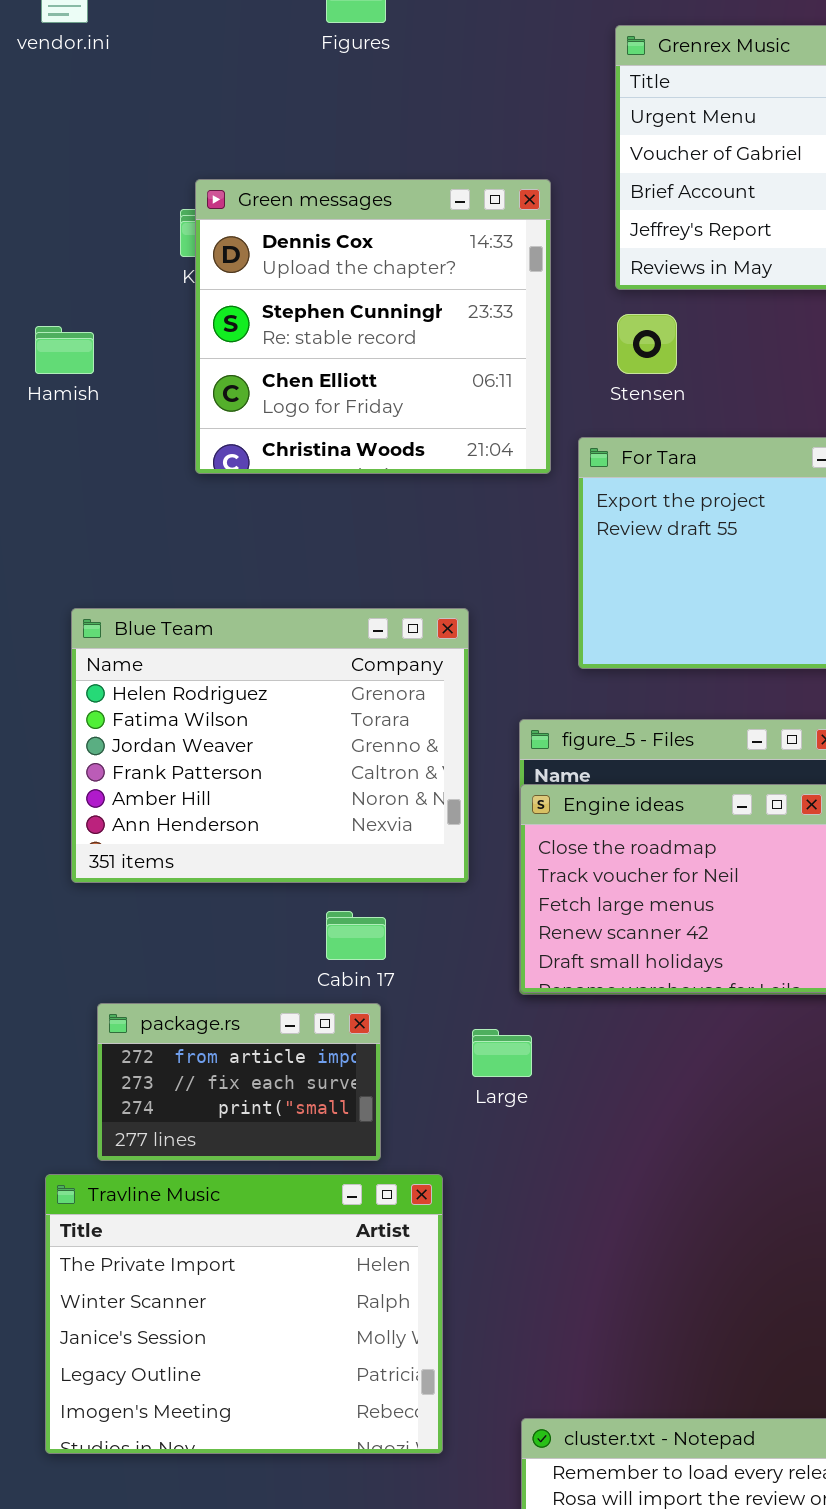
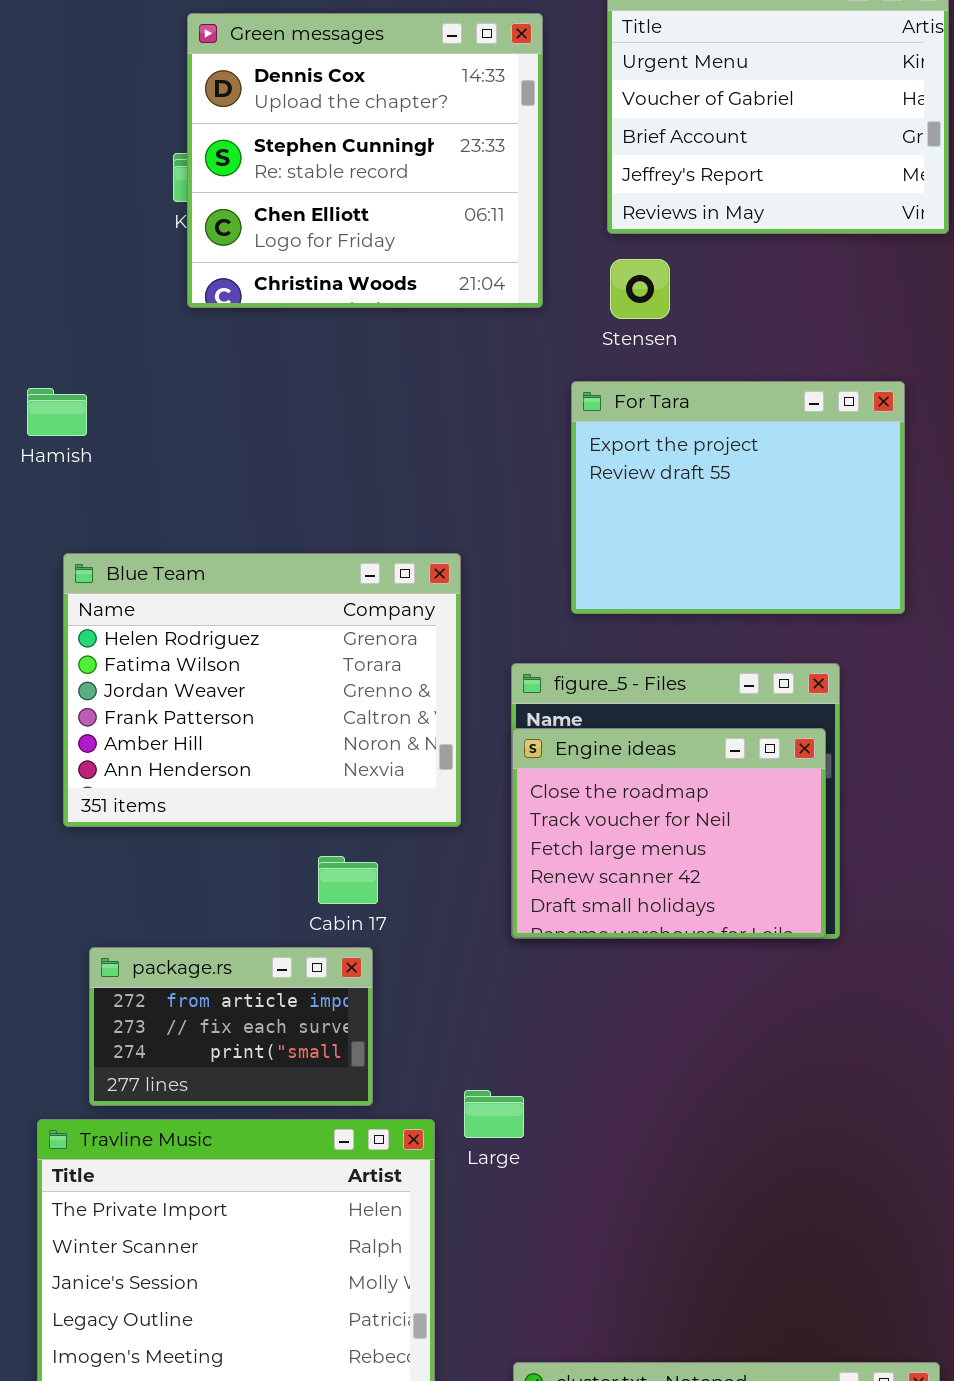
Green messages: [195,179,551,474] -> [187,13,543,308], moved
Hamish: [35,326,94,374] -> [27,388,87,436], moved
Large: [472,1029,532,1077] -> [464,1090,524,1138], moved

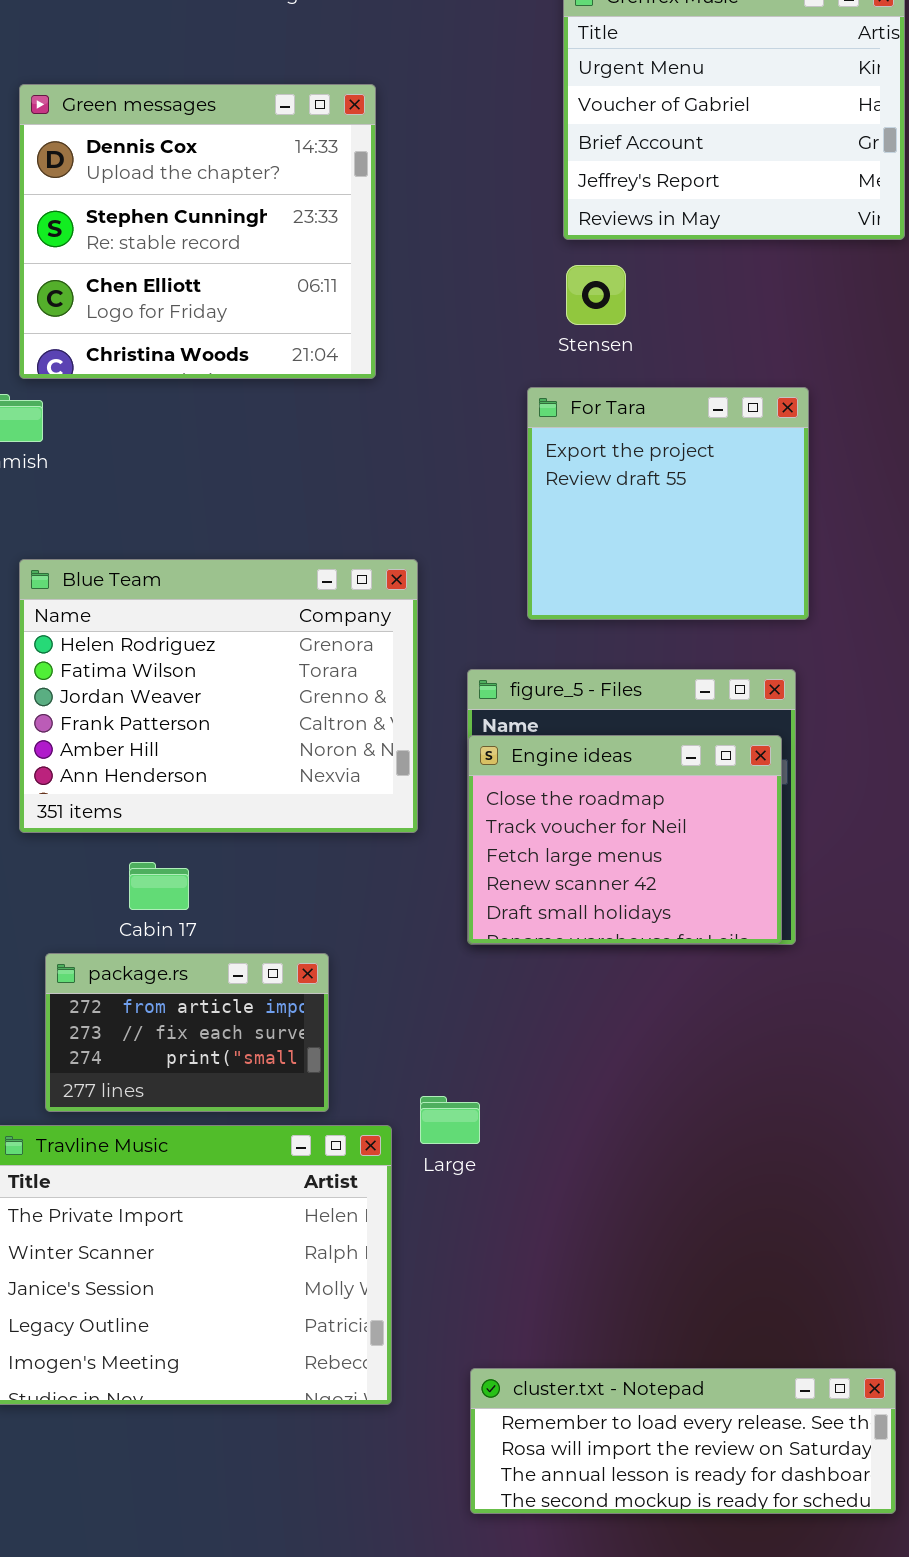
Green messages: [187,13,543,308] -> [19,84,376,379], moved
For Tara: [571,381,905,614] -> [527,387,809,620], resized
Cabin 17: [318,856,378,904] -> [129,862,189,910], moved

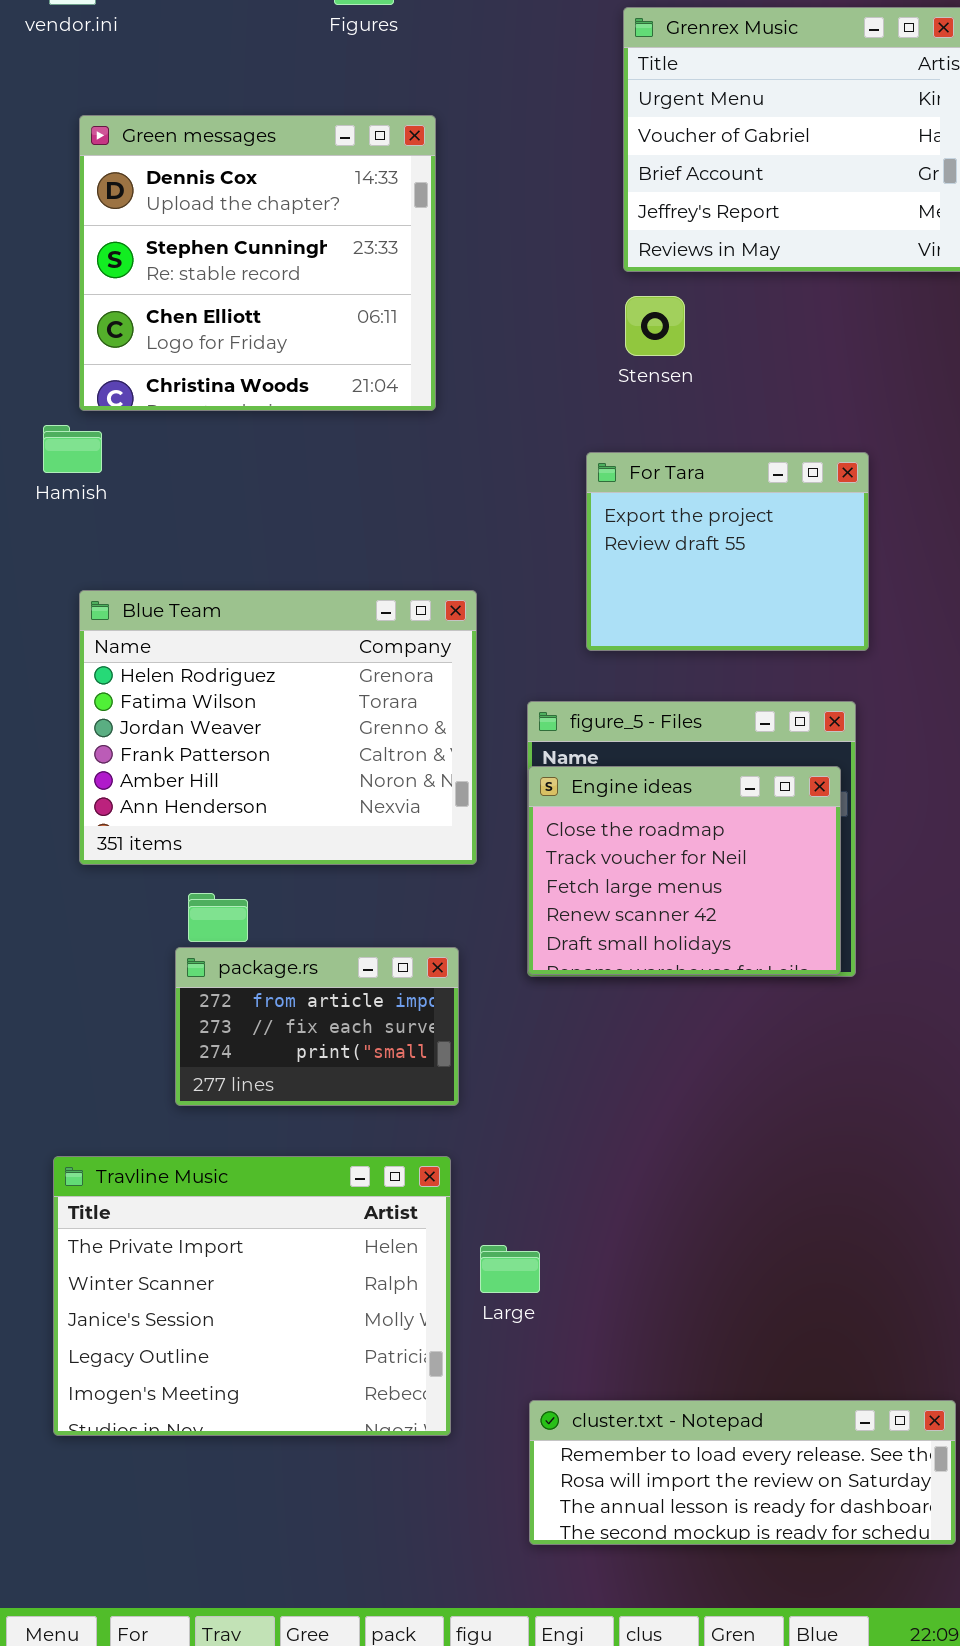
For Tara: [527,387,809,620] -> [586,452,869,651], resized
package.rs: [45,953,329,1112] -> [175,947,459,1106], moved
Large: [420,1096,480,1144] -> [480,1245,540,1293], moved

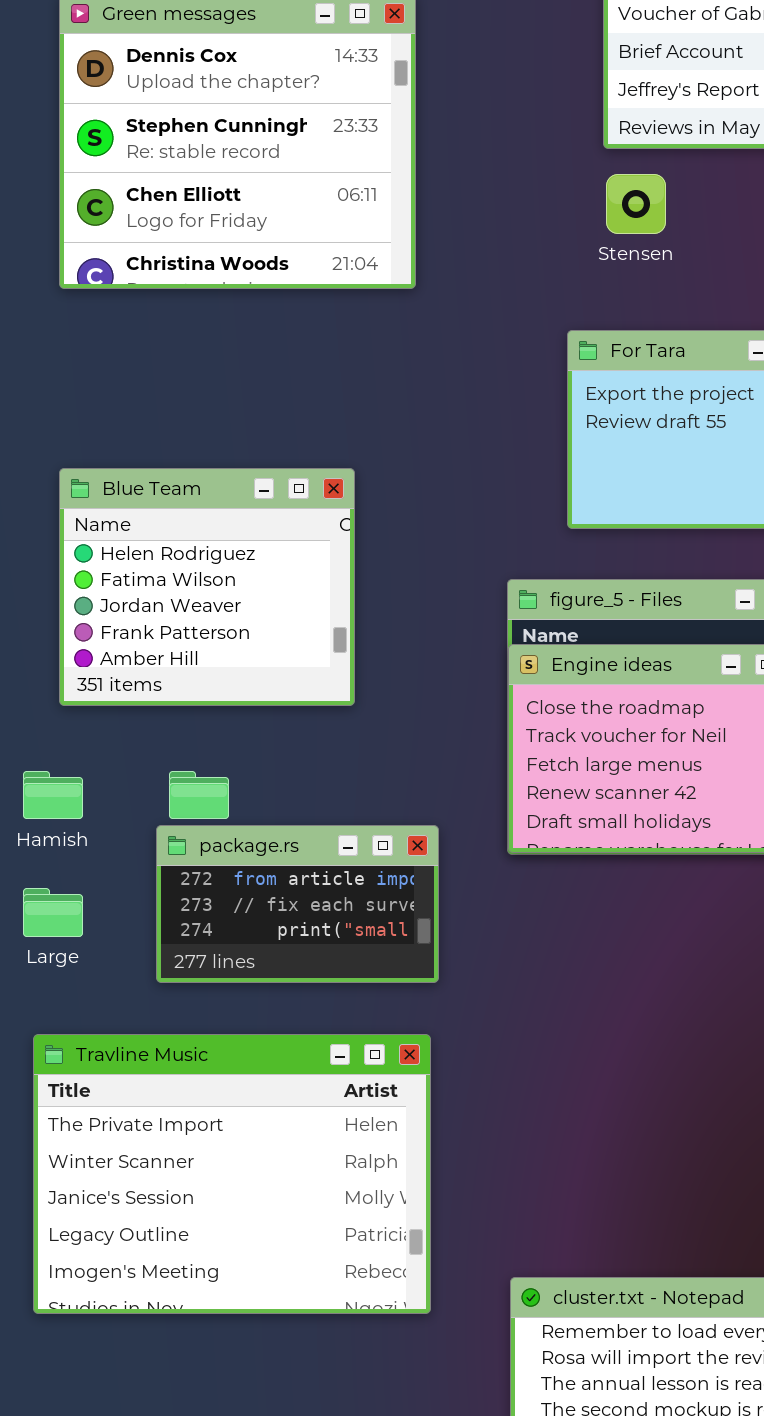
Hamish: [43,425,102,473] -> [23,771,83,819], moved
Blue Team: [79,590,477,865] -> [59,468,355,706], resized
Large: [480,1245,540,1293] -> [23,888,83,937], moved

